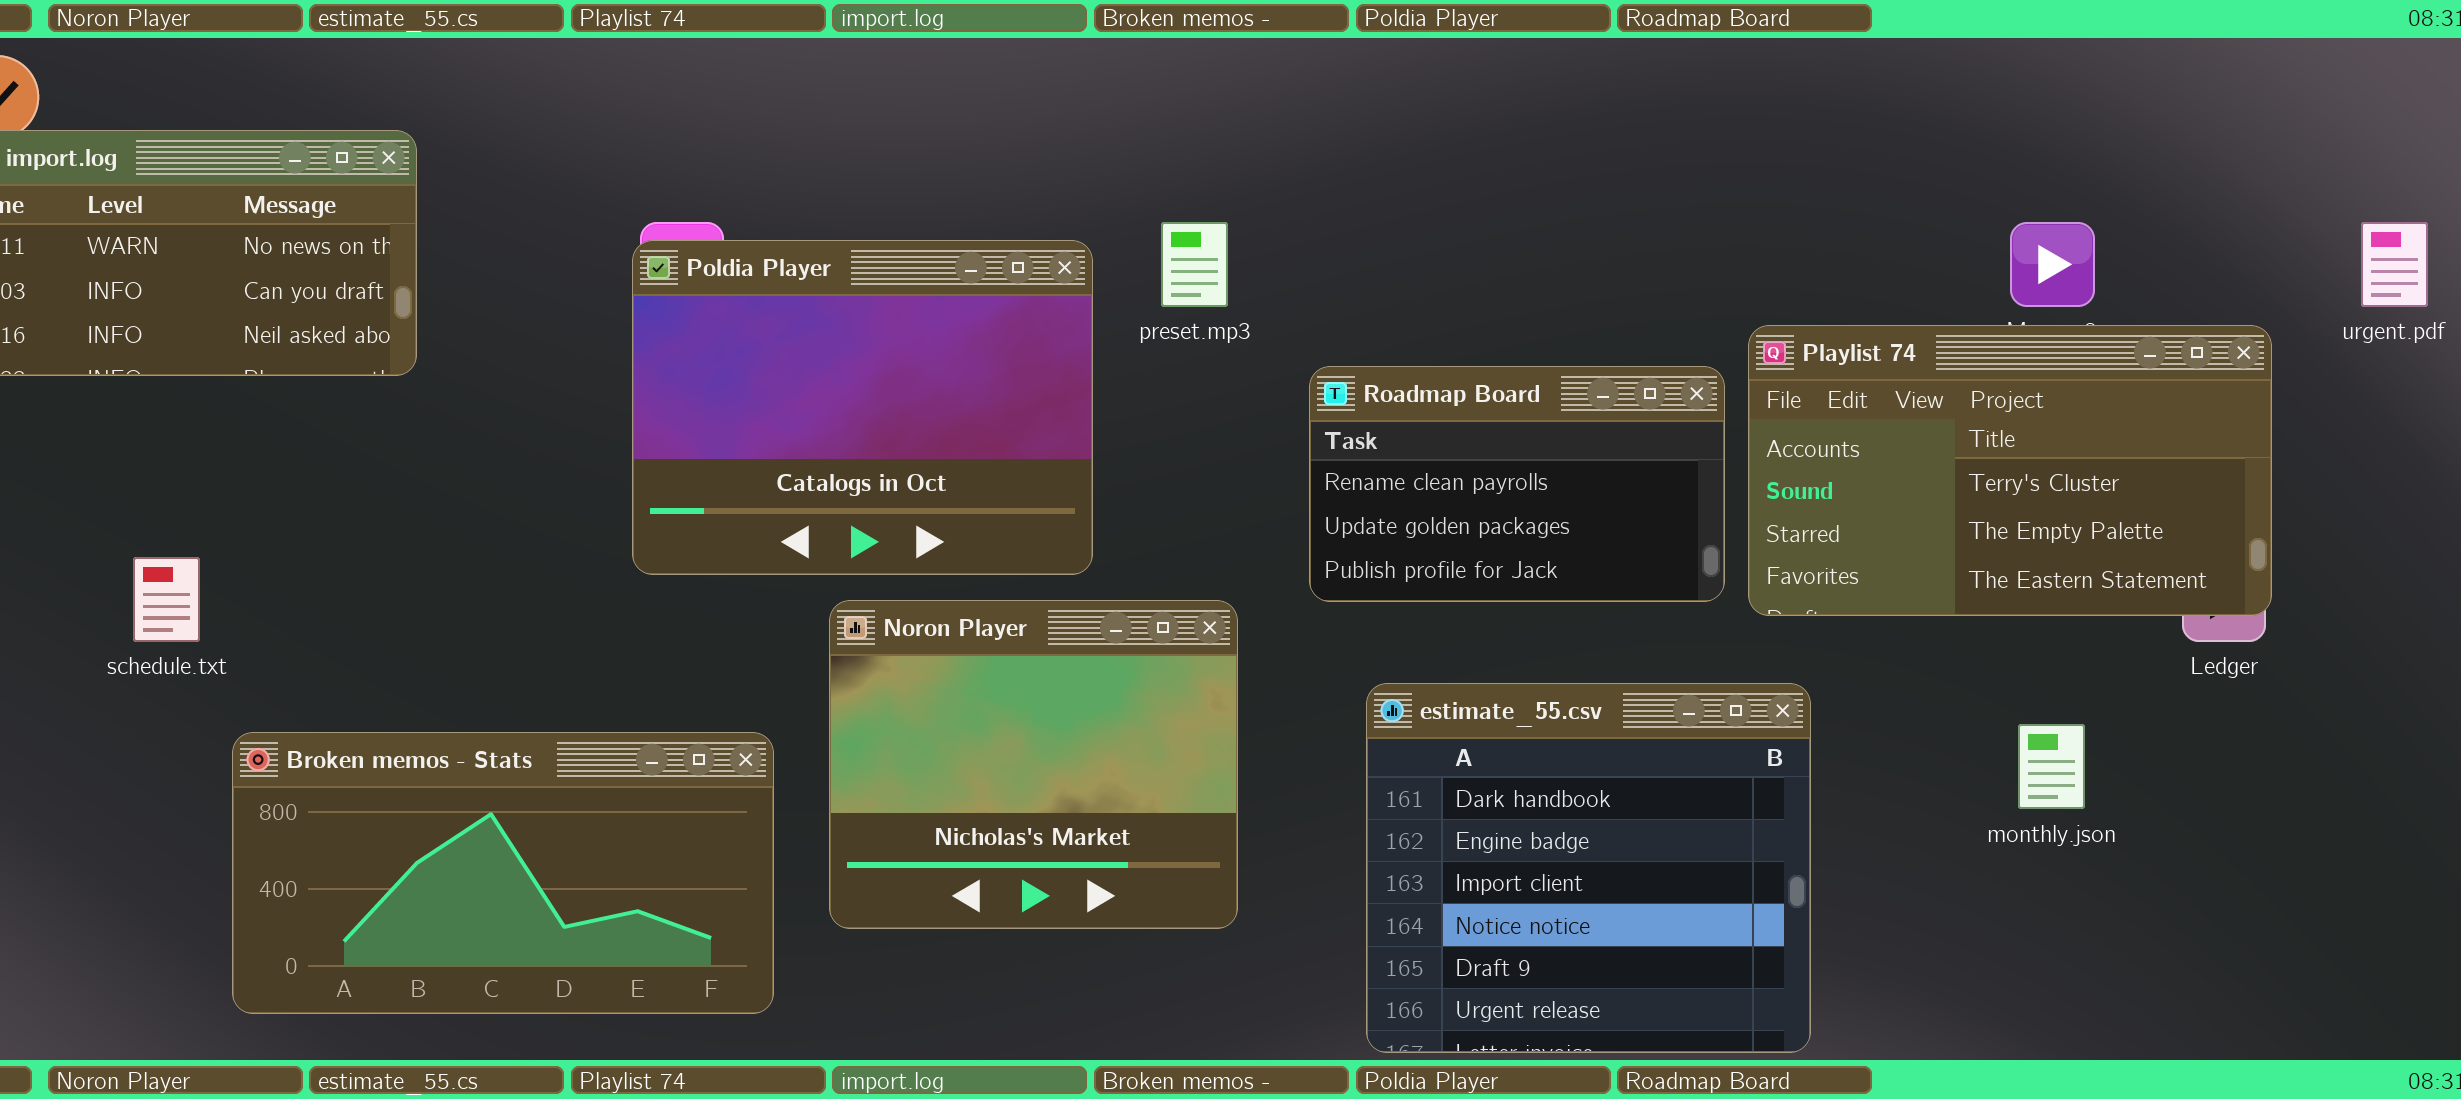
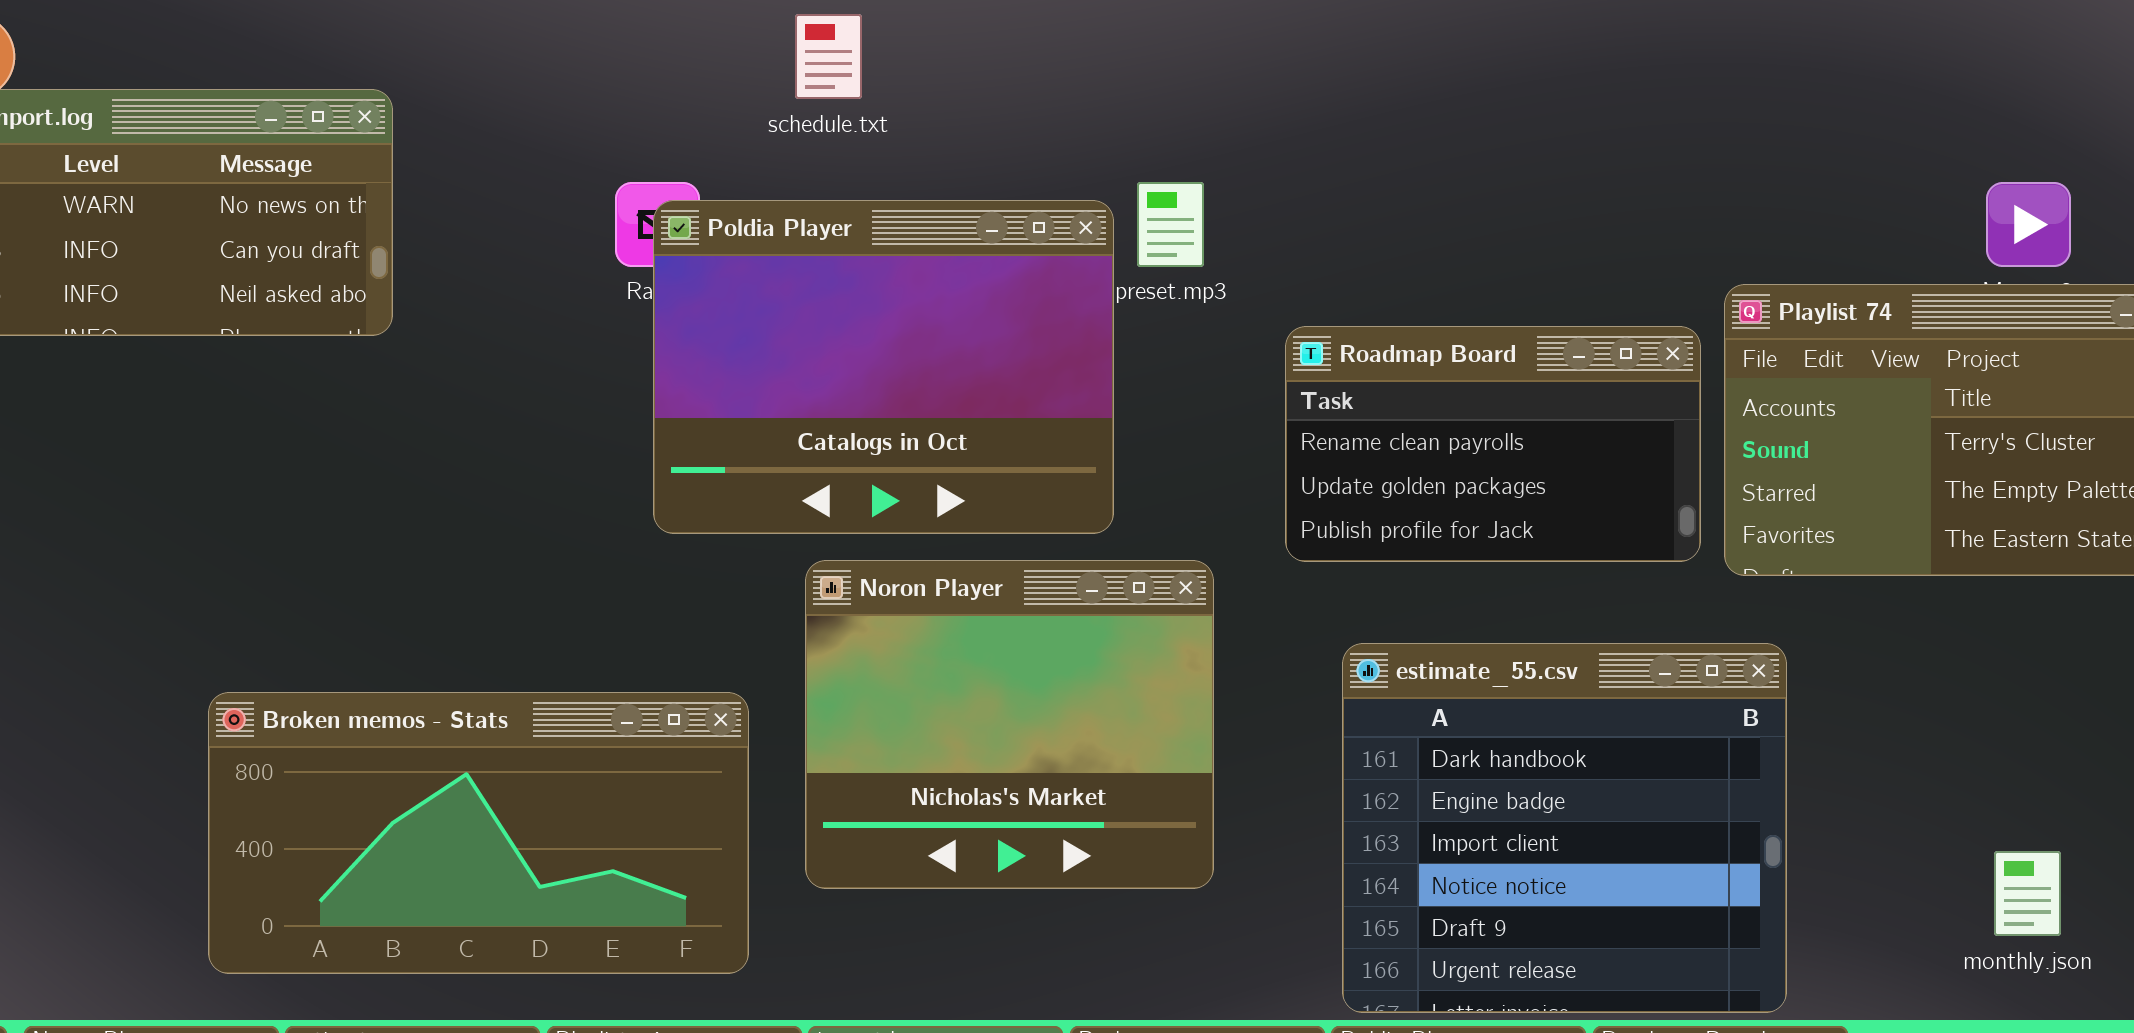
Poldia Player: [632,240,1093,575] -> [653,200,1114,534], moved
schedule.txt: [133,557,200,642] -> [795,14,862,99], moved
monthly.json: [2018,724,2085,809] -> [1994,851,2061,936], moved

